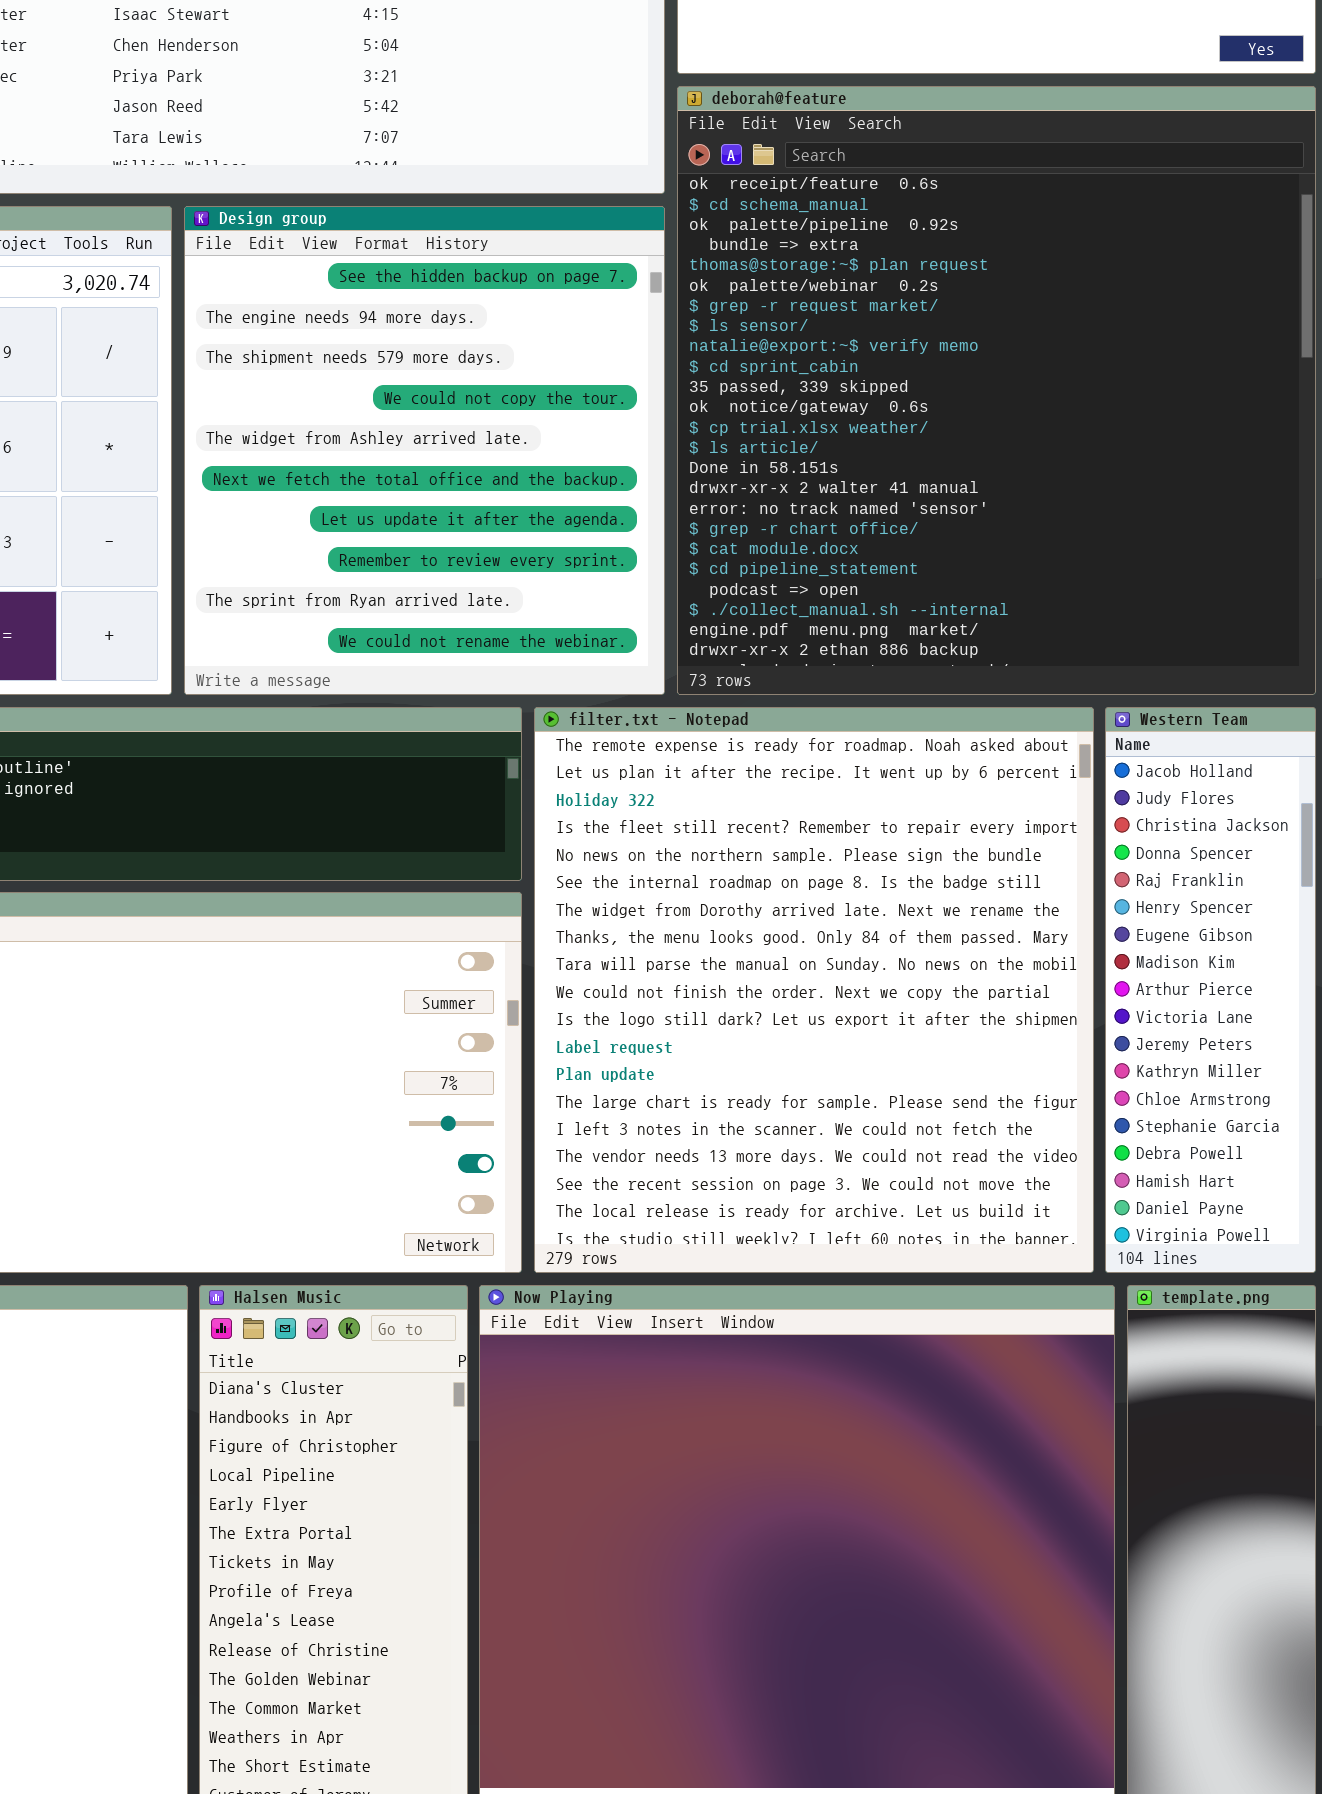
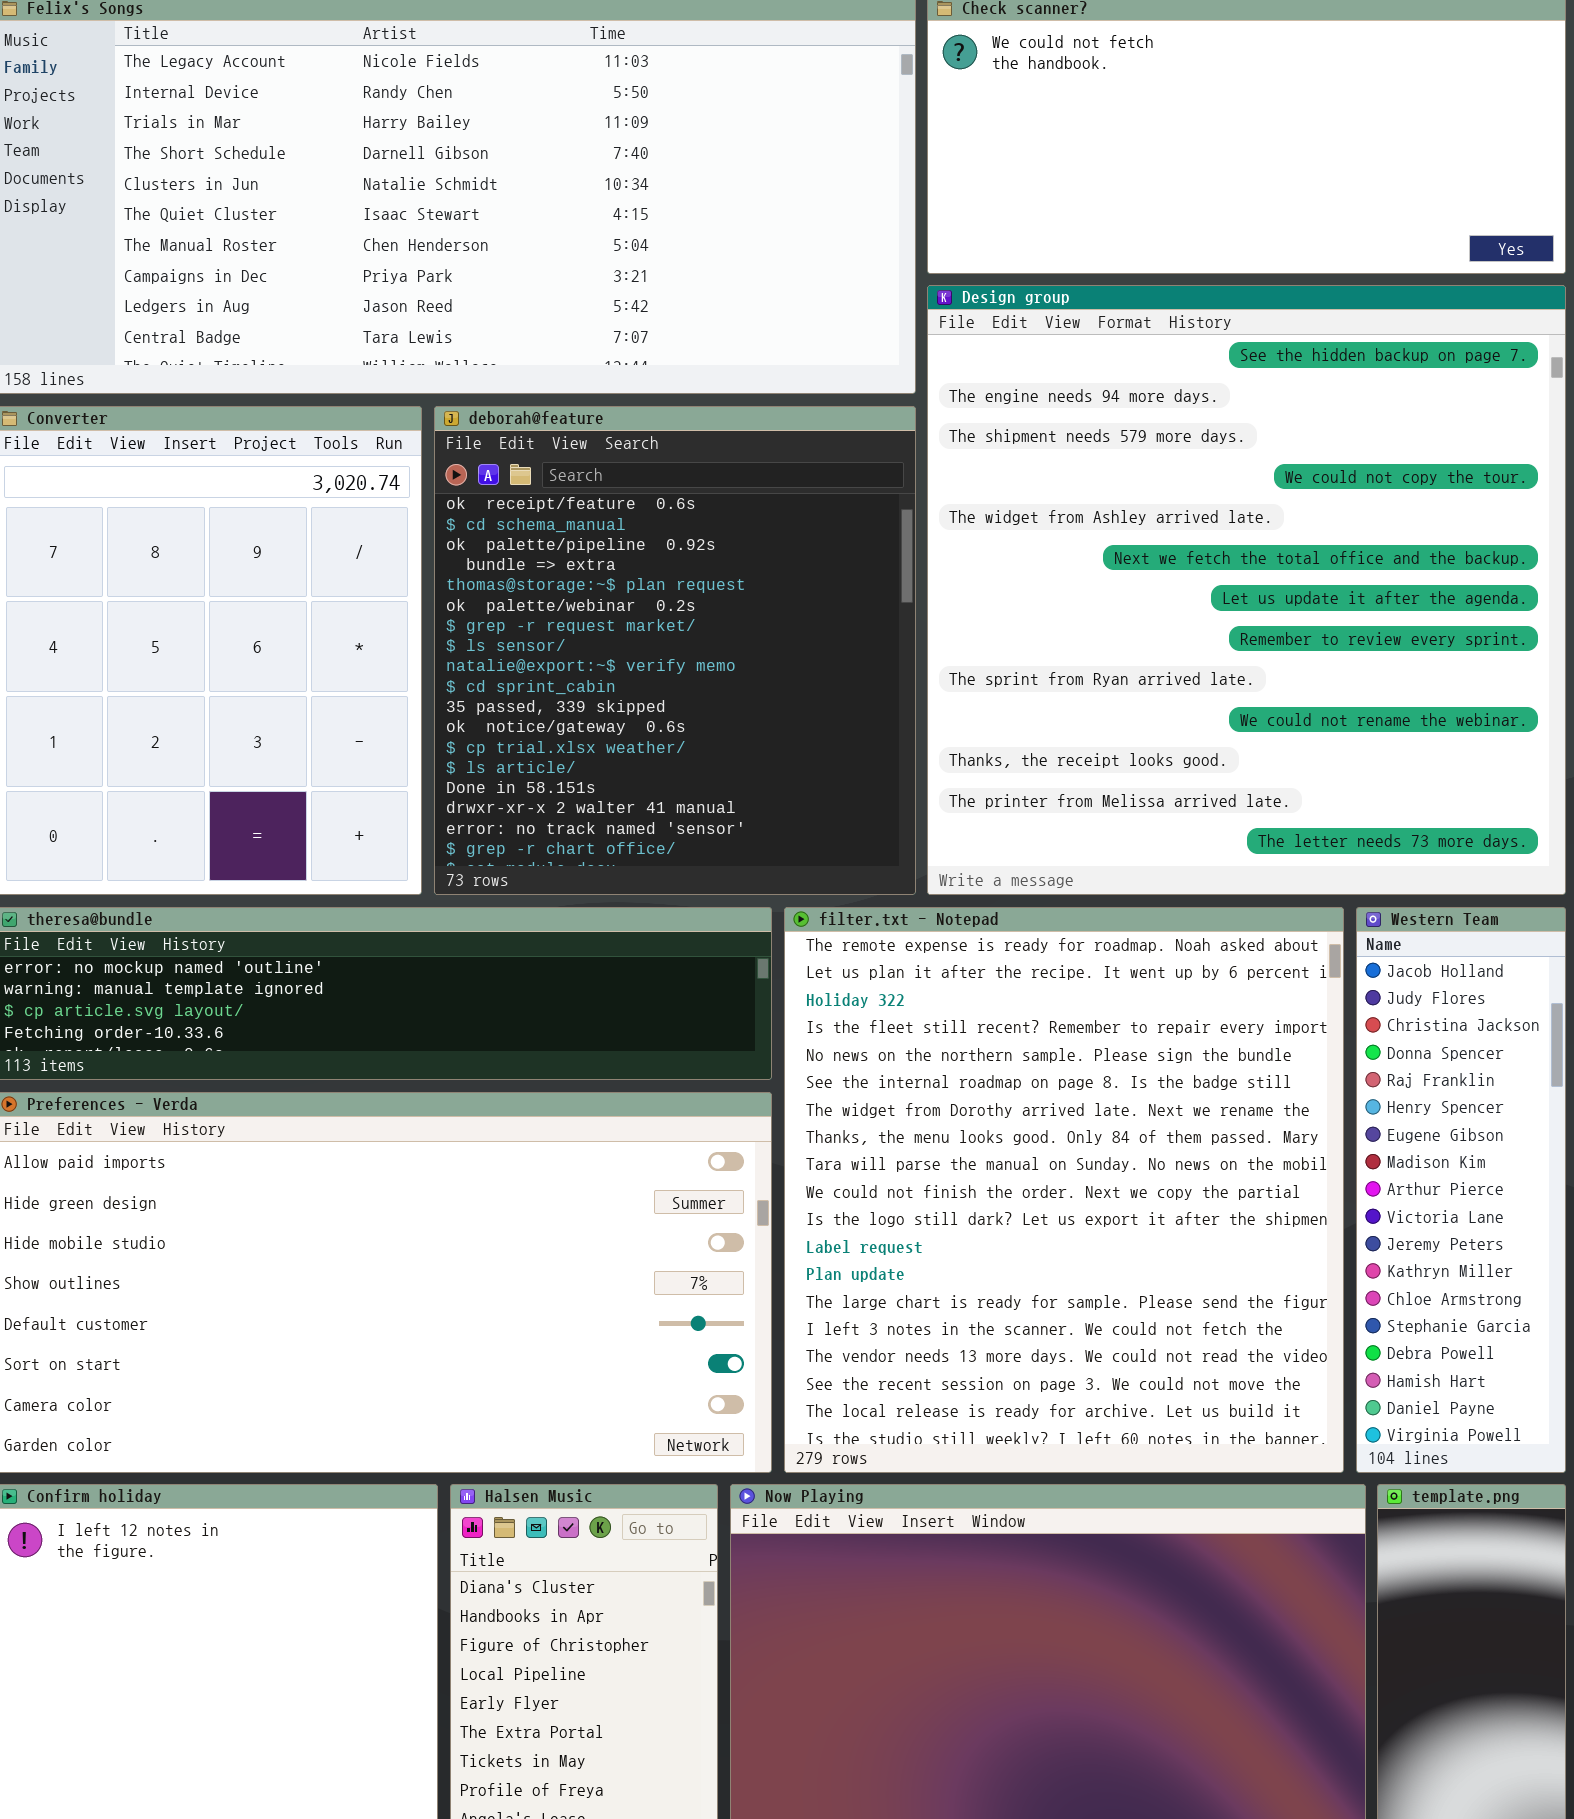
deborah@feature: [677,86,1316,695] -> [434,406,916,895], moved, resized
Design group: [184,206,665,695] -> [927,285,1566,895], moved, resized

